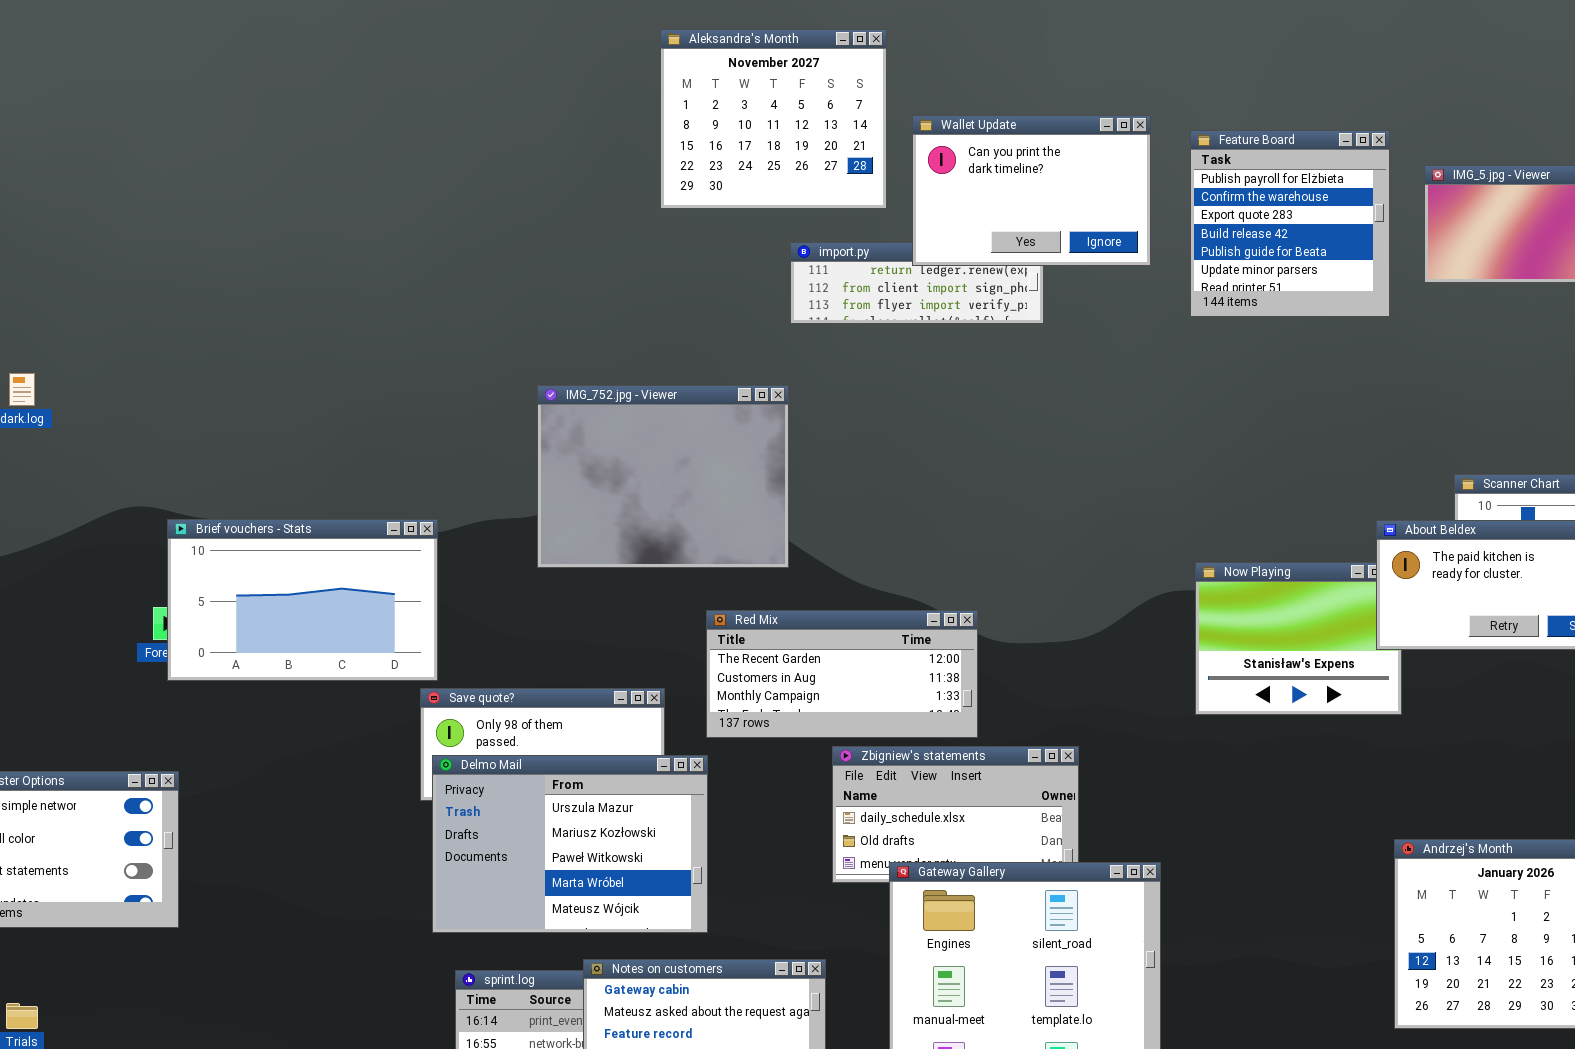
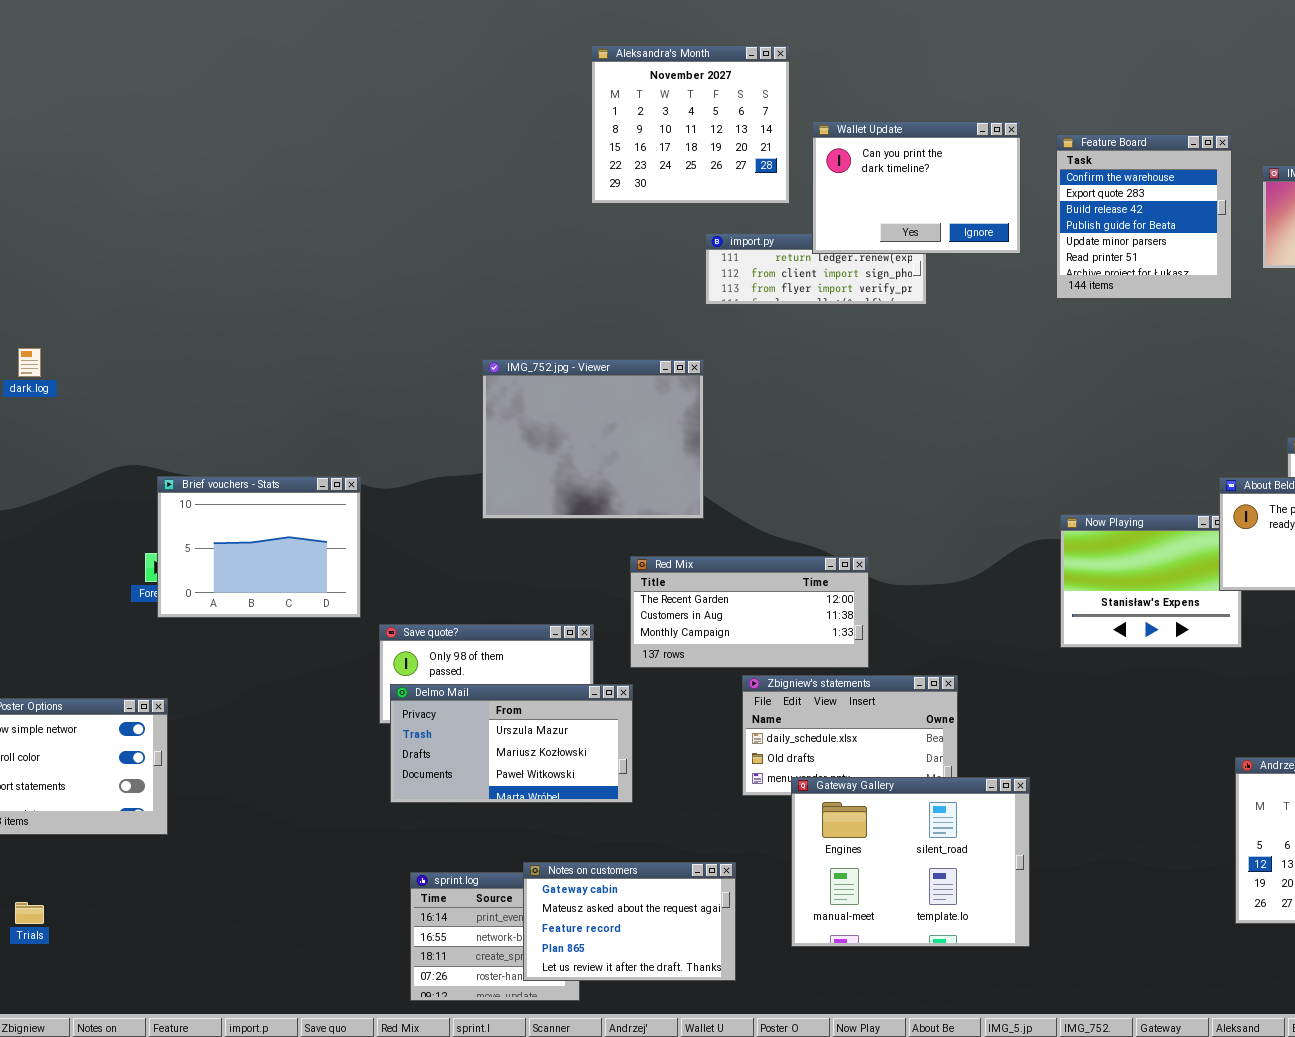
Feature Board: [1190,130,1390,317] -> [1056,134,1232,299], scrolled down 1 row
Brief vouchers - Stats: [167,519,438,681] -> [157,476,361,618], resized
Delmo Mail: [432,755,708,933] -> [390,684,633,803], resized

